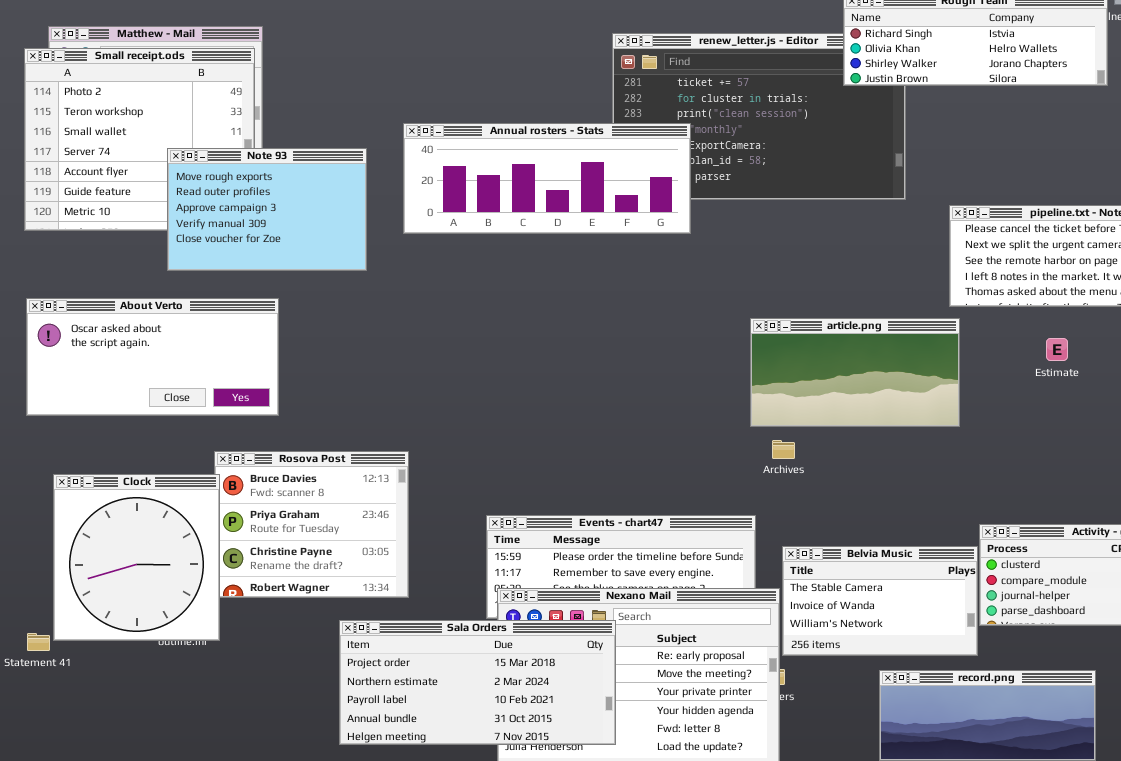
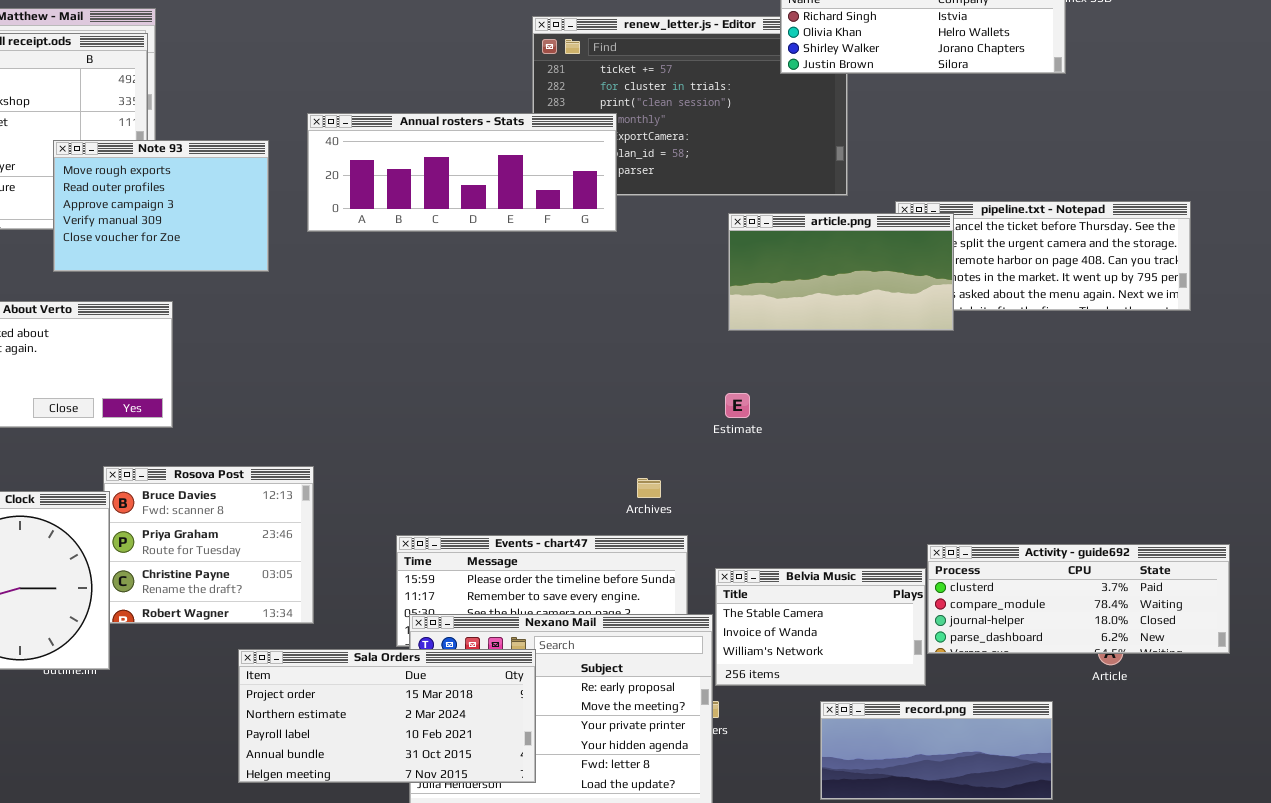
article.png: [750,318,960,427] -> [728,213,954,331], moved
Estimate: [1046,338,1068,361] -> [725,393,750,418], moved
Archives: [772,440,795,459] -> [637,478,661,498], moved

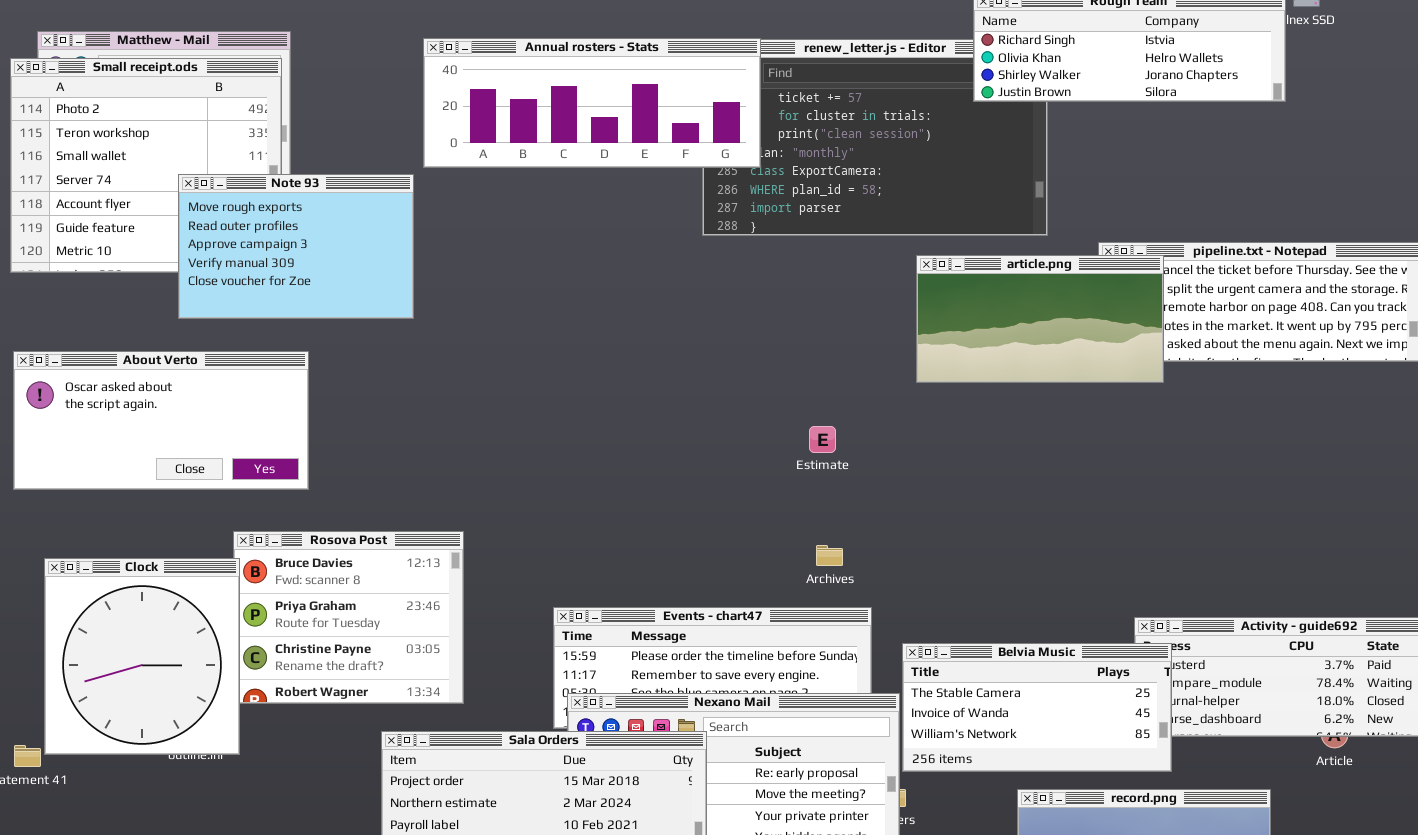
Annual rosters - Stats: [307,113,617,232] -> [423,38,761,168], moved
Estimate: [725,393,750,418] -> [809,426,836,453], moved
Belvia Music: [715,568,926,686] -> [902,643,1172,772], resized

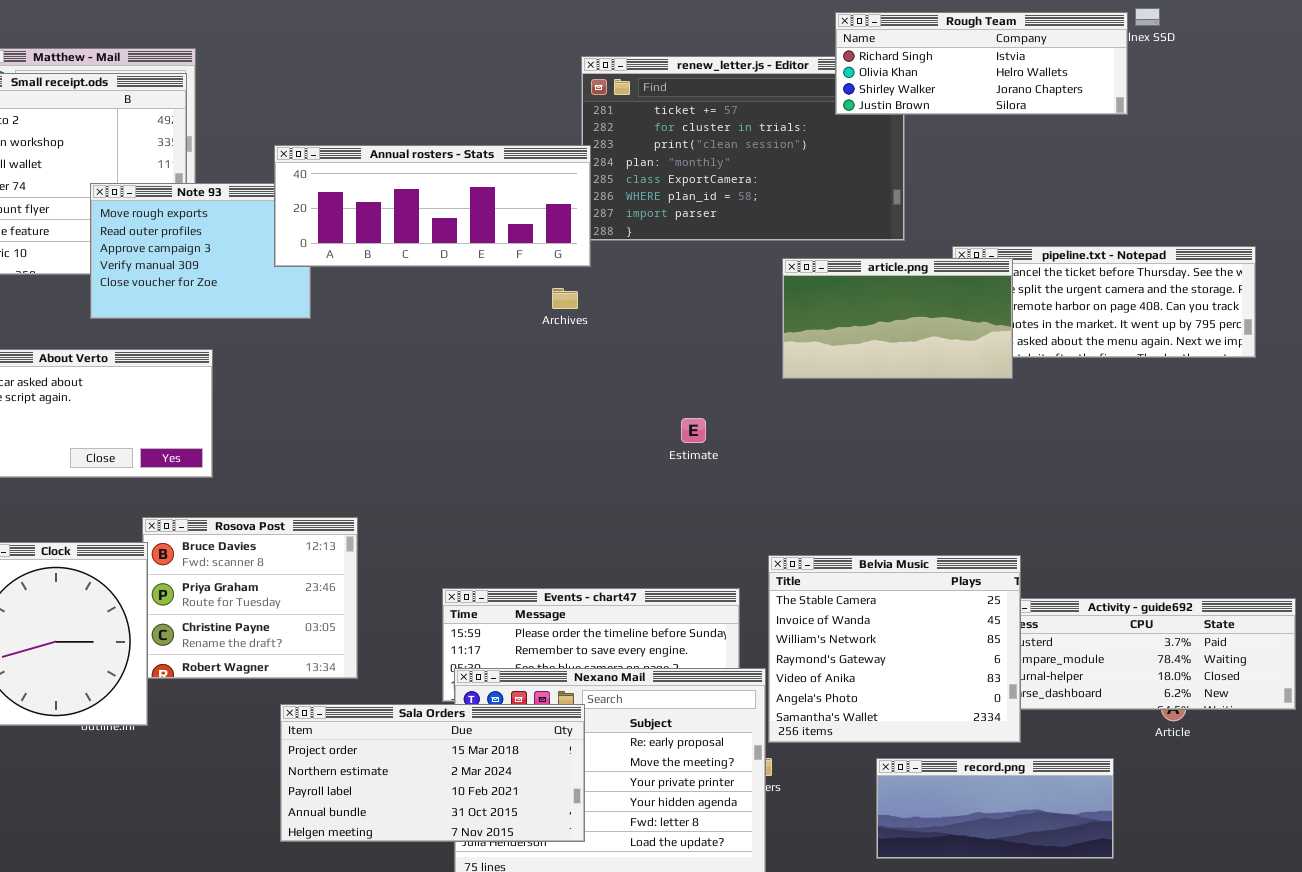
Annual rosters - Stats: [423,38,761,168] -> [274,145,591,267], moved
Archives: [816,545,843,566] -> [552,288,578,309], moved
Belvia Music: [902,643,1172,772] -> [768,555,1021,743], resized

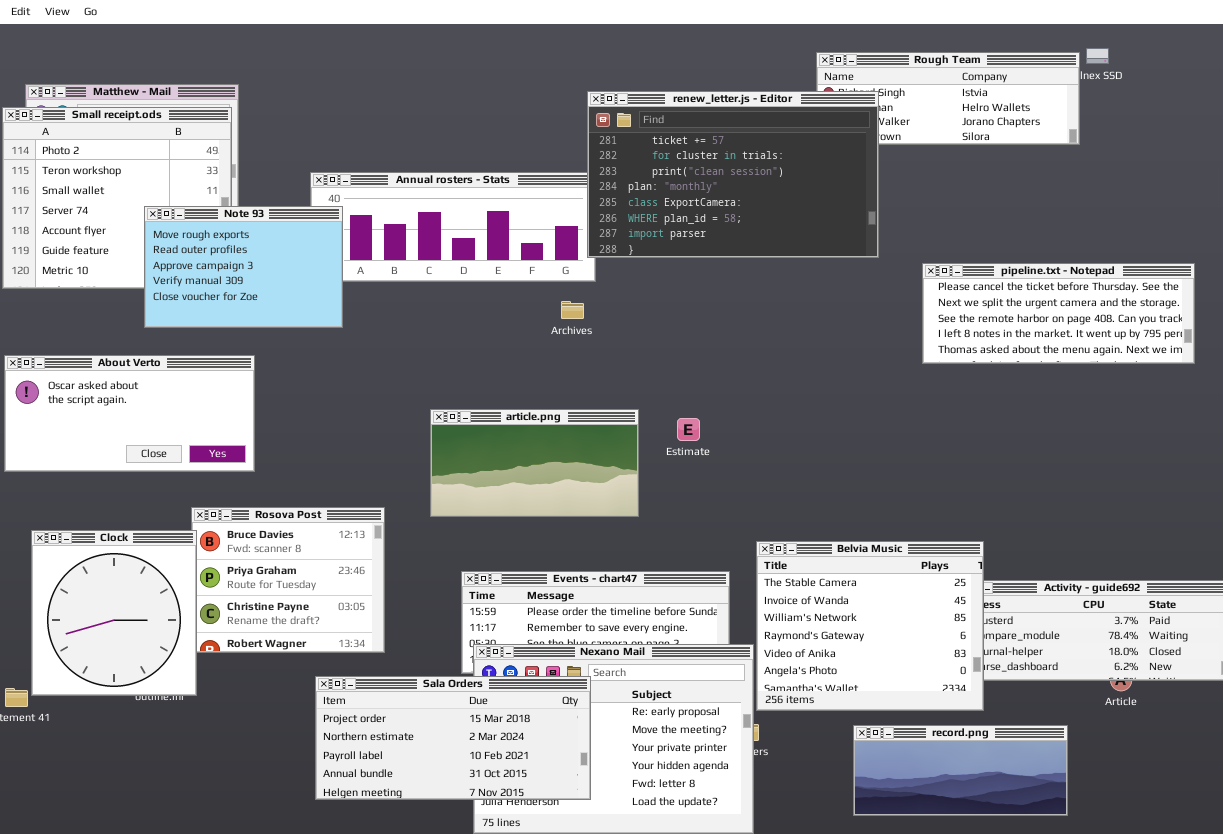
renew_letter.js - Editor: [581,56,905,241] -> [587,91,879,258], raised
Note 93: [90,183,311,319] -> [144,206,343,328], raised
article.png: [782,258,1013,379] -> [430,409,639,517], moved

